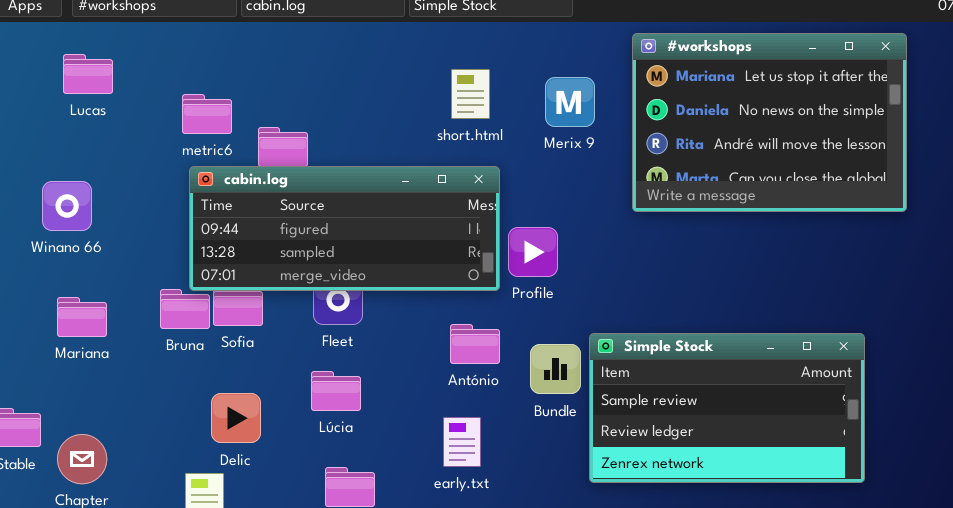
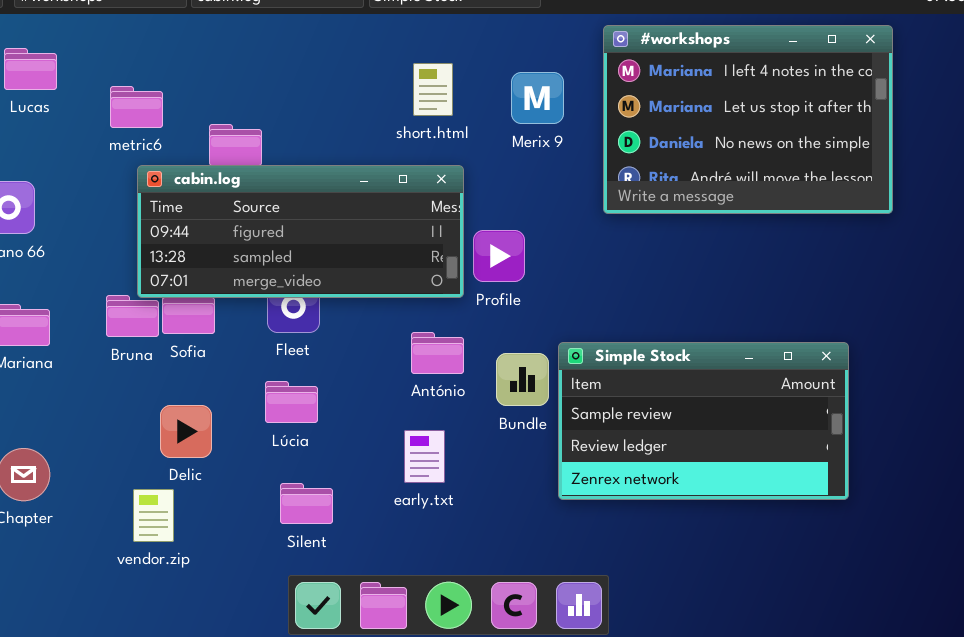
#workshops: [632,33,907,212] -> [603,25,893,214], scrolled up 1 row
metric6: [182,94,232,134] -> [110,86,163,128], moved

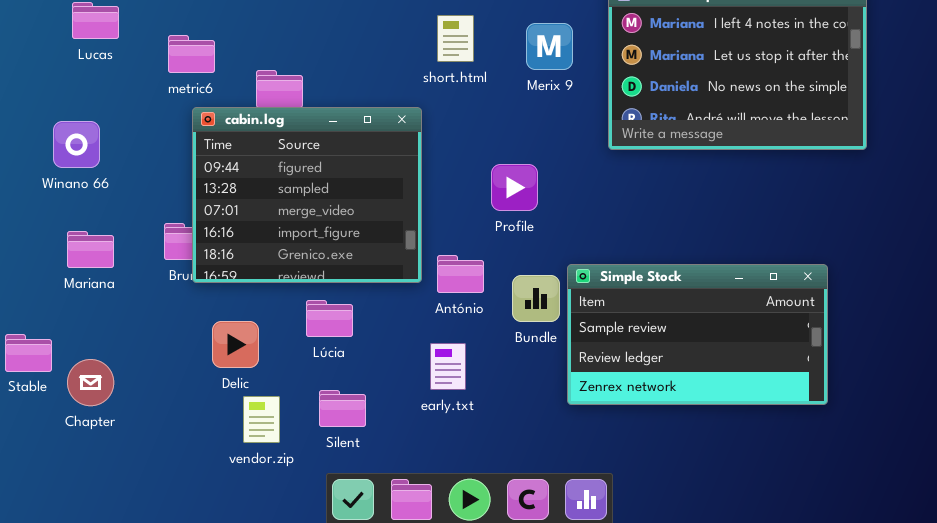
cabin.log: [137,165,464,298] -> [192,107,422,283], resized
vendor.zip: [133,489,174,542] -> [243,396,280,443], moved

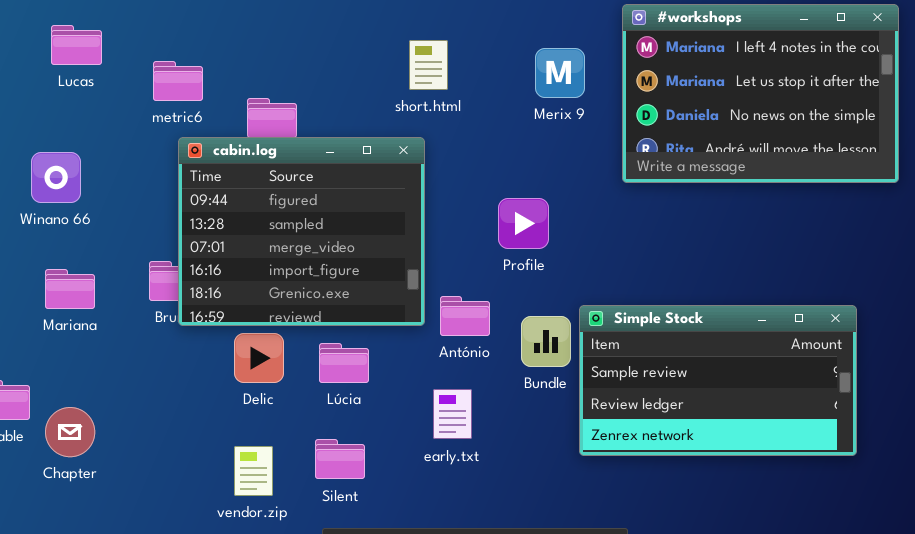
short.html: [437,15,474,62] -> [409,40,448,90], moved
Lúcia: [306,300,353,337] -> [319,343,369,383], moved
Delic: [212,321,259,368] -> [234,333,284,383], moved

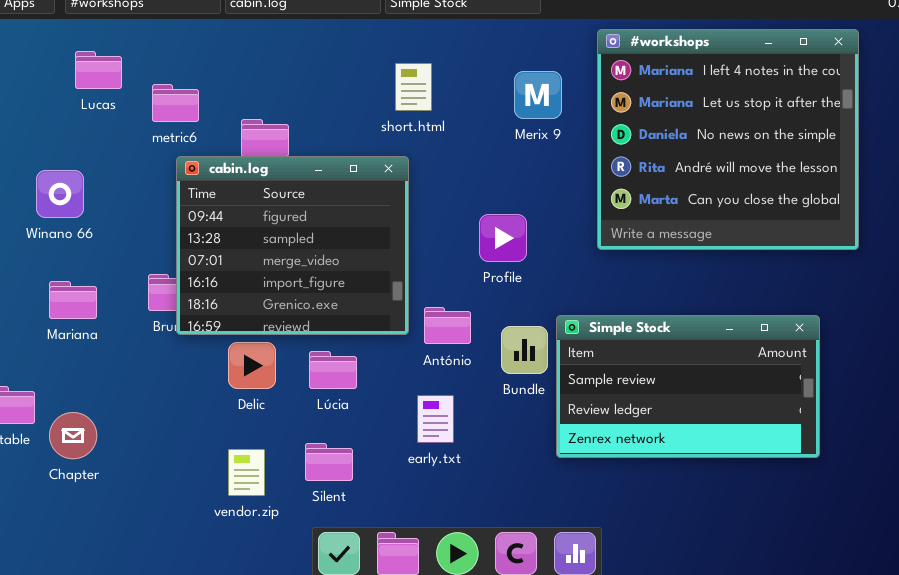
#workshops: [622,4,899,183] -> [597,29,859,250], resized
Lucas: [51,25,102,65] -> [75,51,122,89], moved

